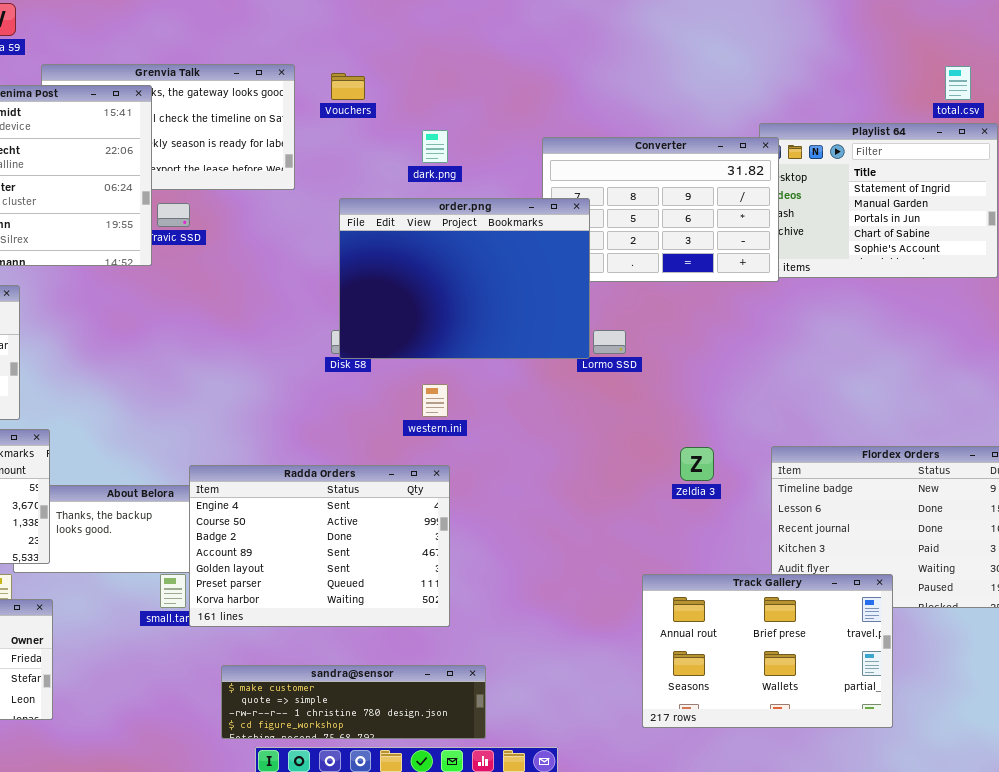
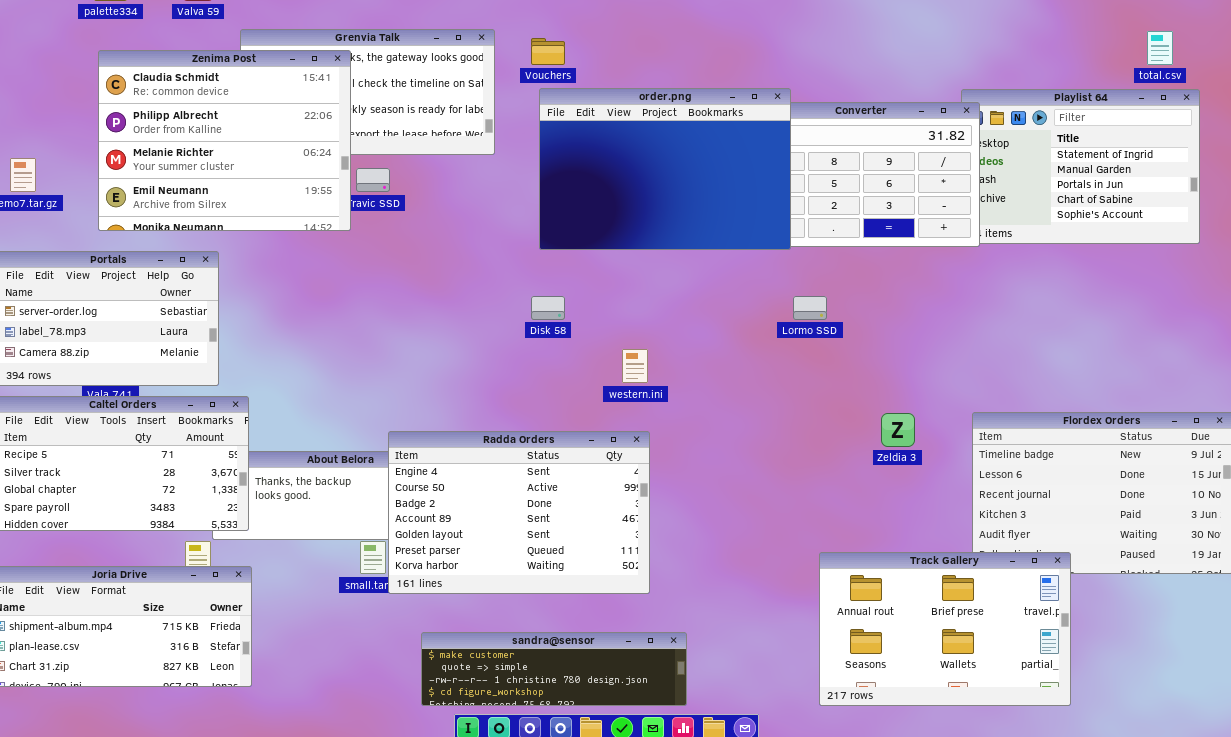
order.png: [339,198,590,359] -> [539,88,791,250], moved
Track Gallery: [642,574,893,728] -> [819,552,1071,706], moved

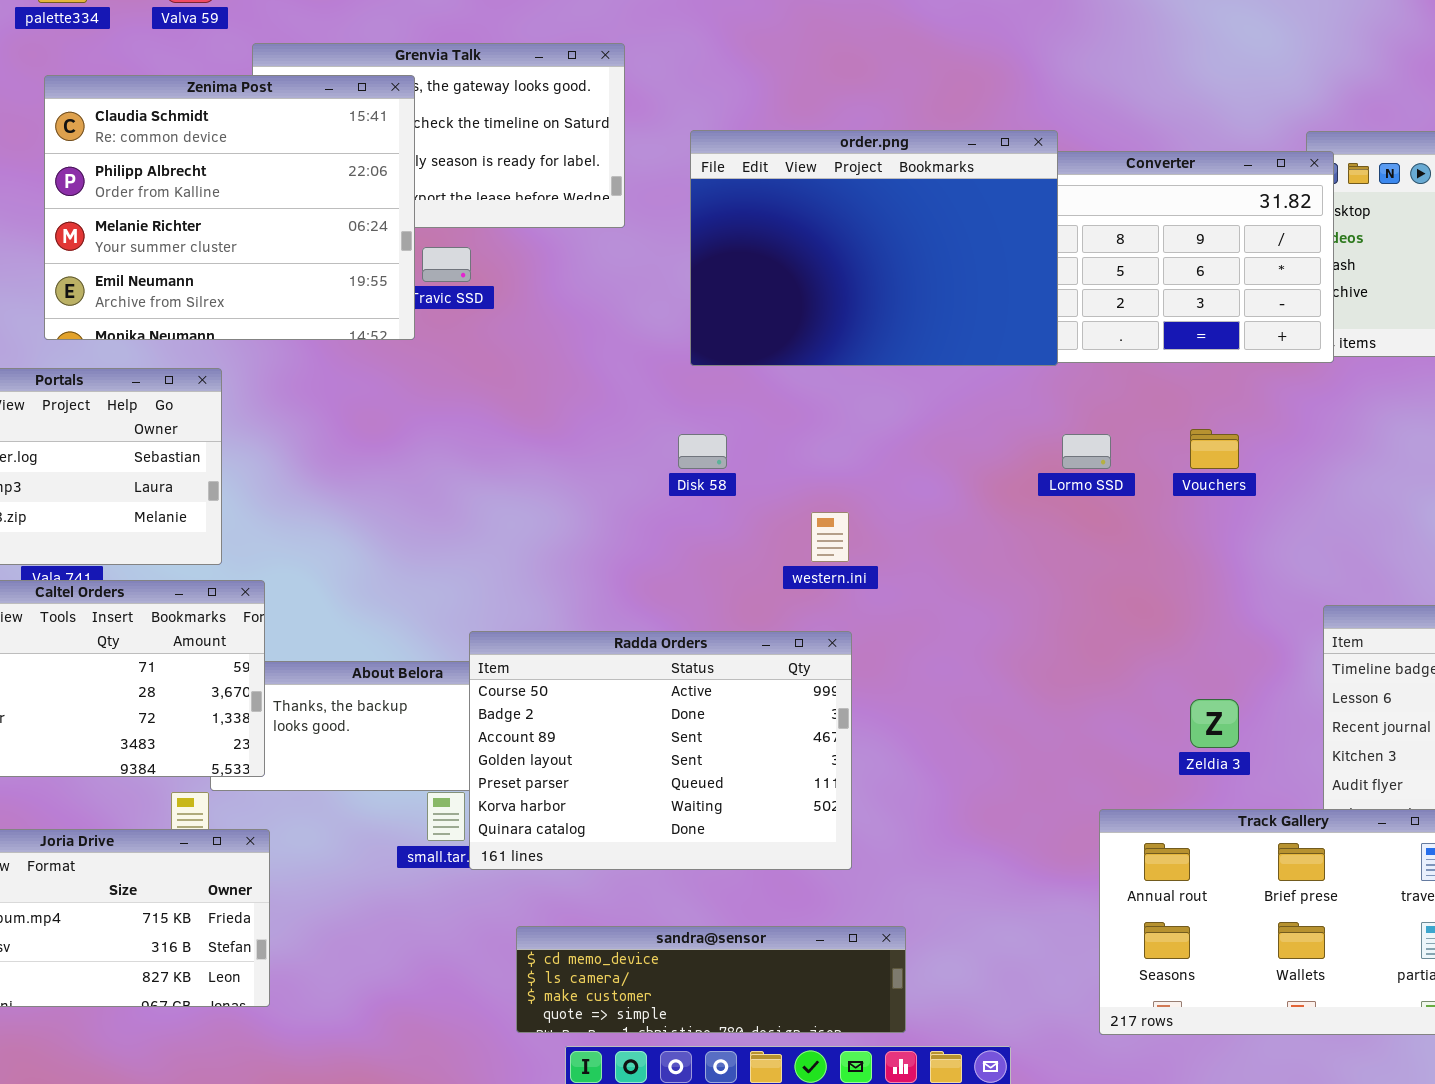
Vouchers: [531,38,565,65] -> [1190,429,1239,469], moved
Zeldia 3: [881,413,915,447] -> [1190,699,1239,748], moved
Radda Orders: [388,431,650,594] -> [469,631,852,870], scrolled down 1 row
sandra@sensor: [421,632,687,706] -> [516,926,906,1033], scrolled up 2 rows

